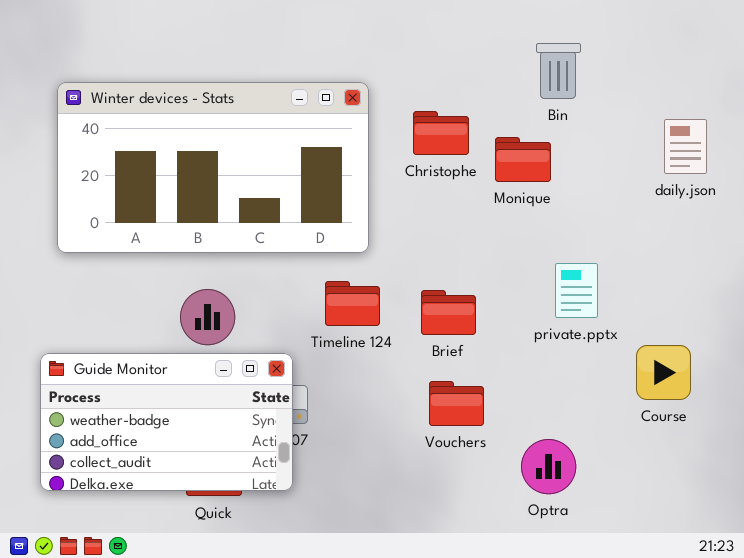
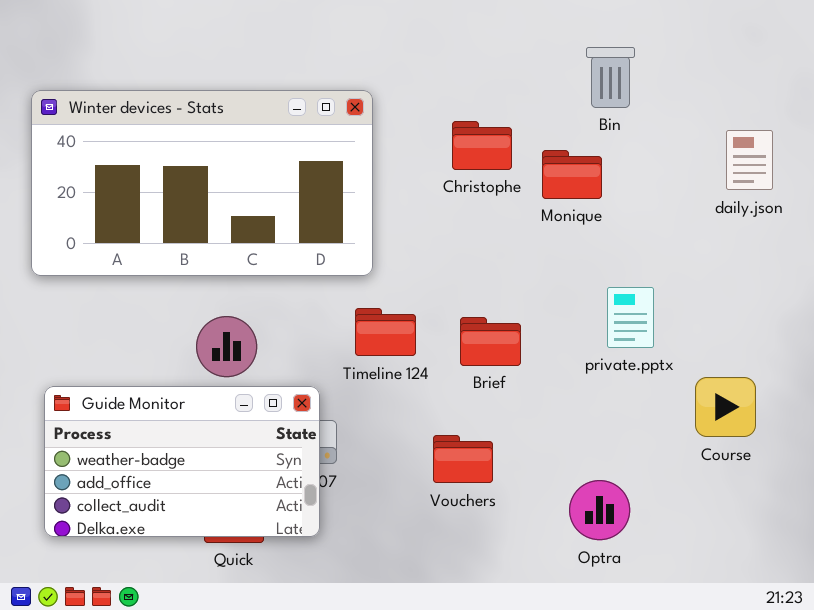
Winter devices - Stats: [57,82,369,253] -> [31,90,373,276], moved
Vouchers: [429,381,484,426] -> [433,435,493,483], moved

